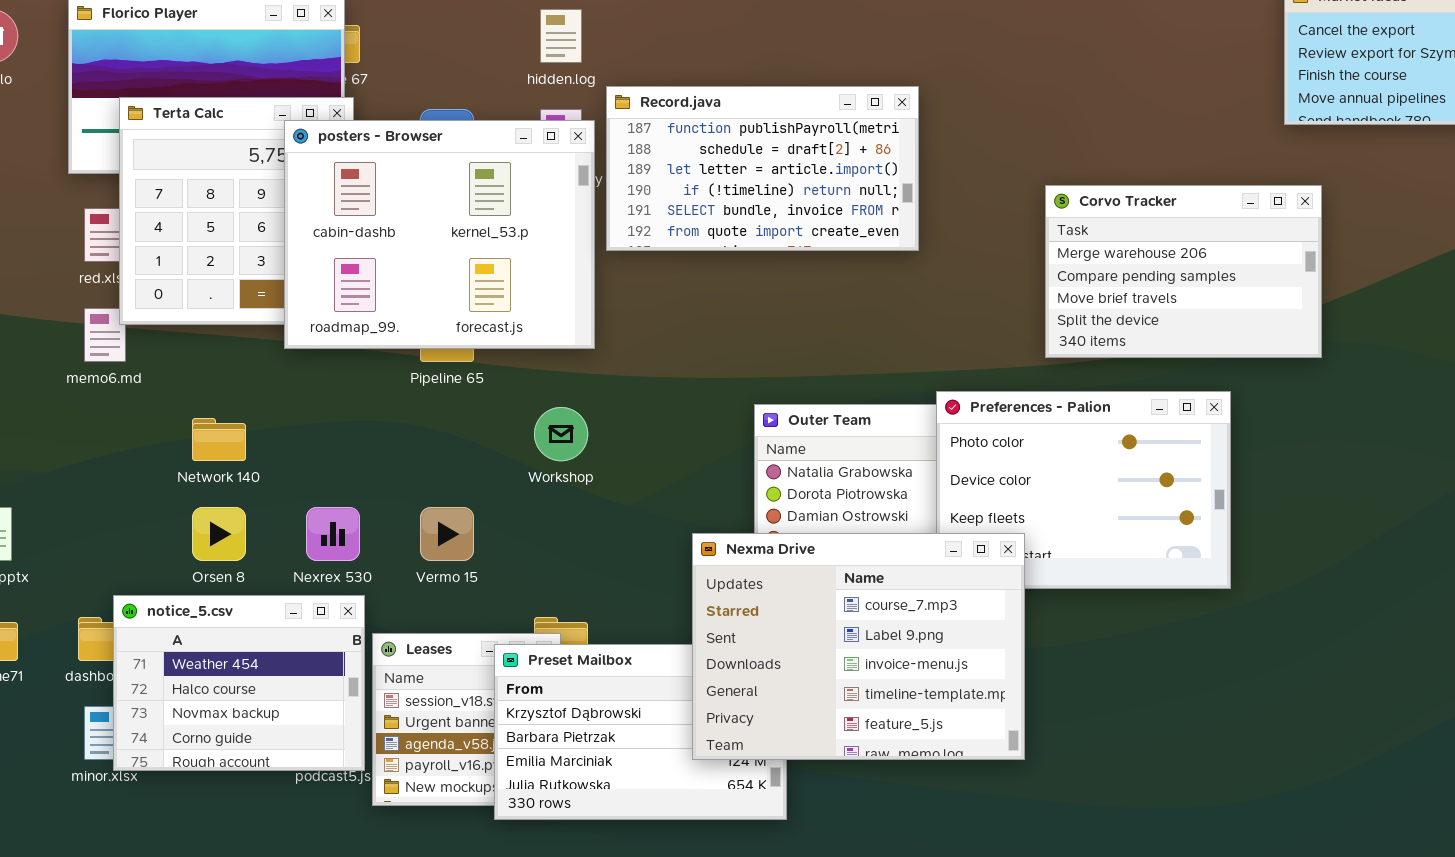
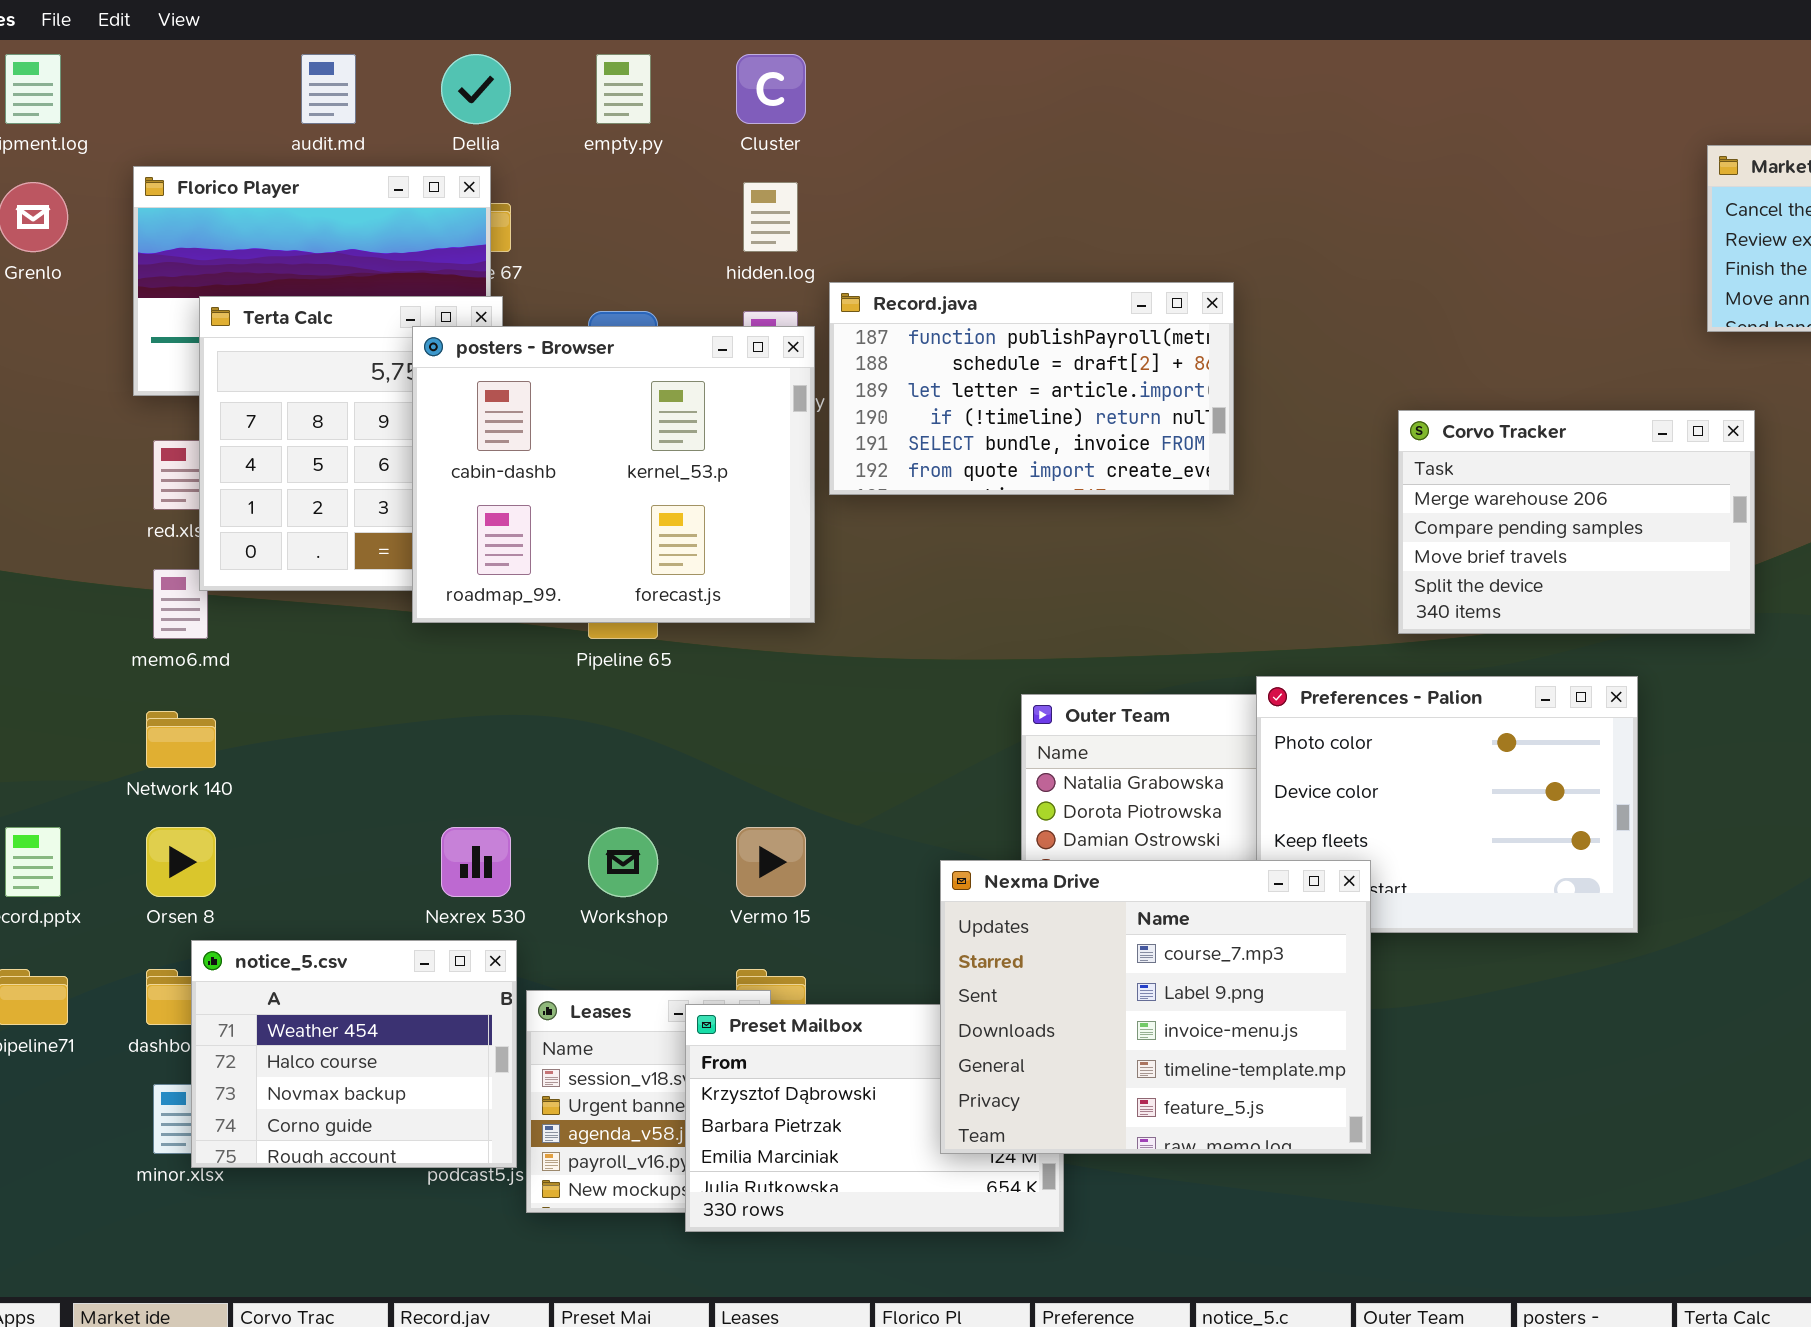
Workshop: [534,407,588,461] -> [588,827,658,897], moved
Network 140: [192,418,246,461] -> [146,711,216,768], moved
Orsen 8: [192,507,246,561] -> [146,827,216,897], moved
Vermo 15: [420,507,474,561] -> [736,827,806,897], moved

